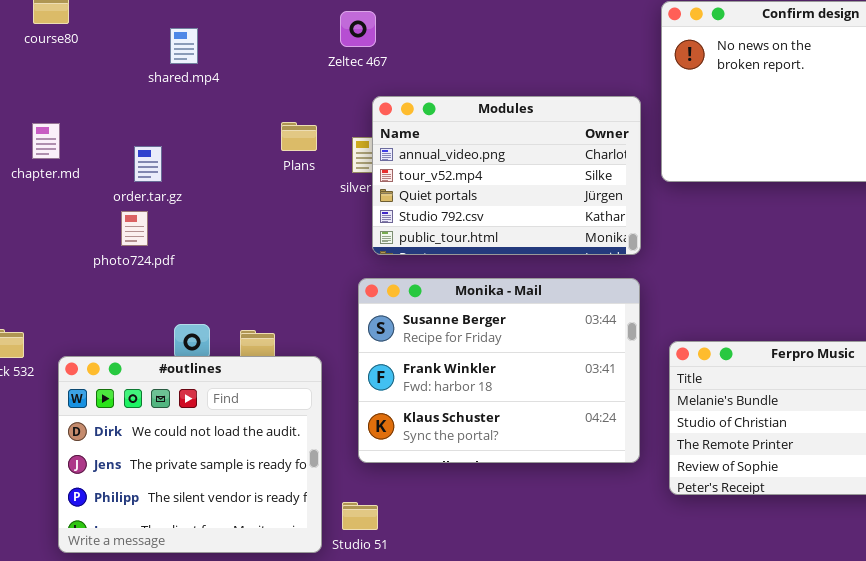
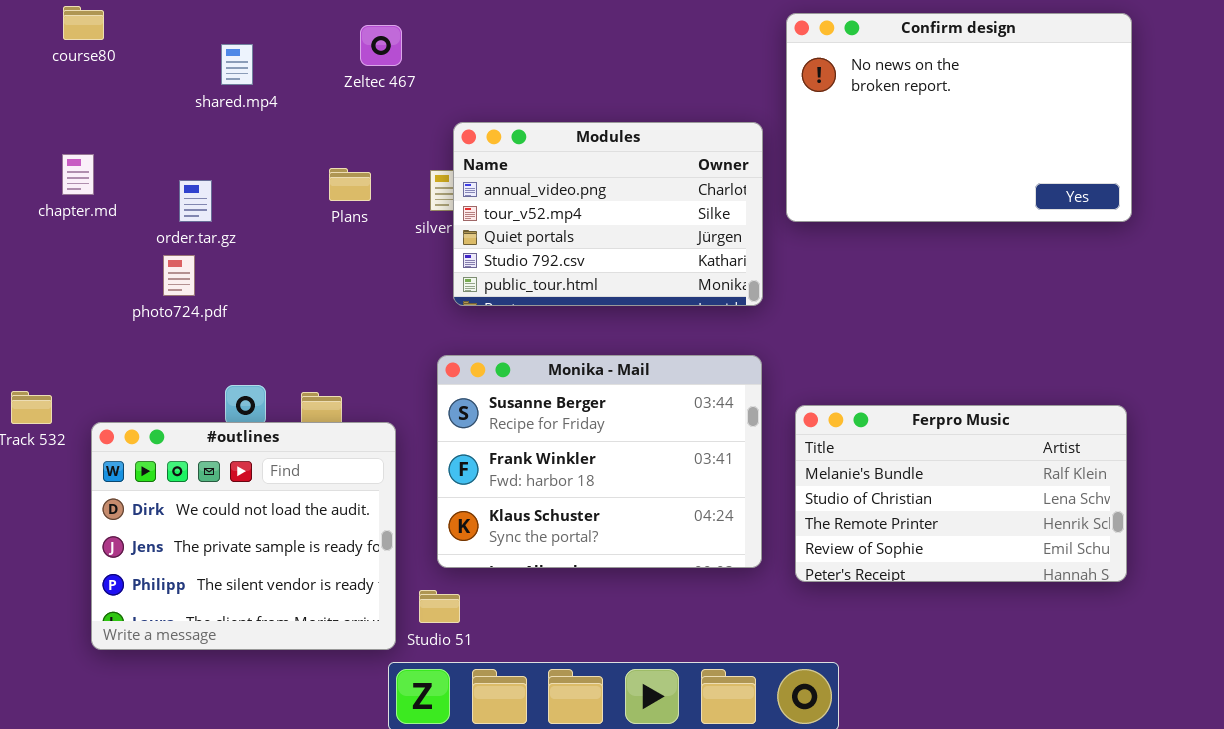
Zeltec 467: [340,11,376,47] -> [360,25,402,66], moved
Plans: [281,122,317,151] -> [329,168,371,201], moved
Monika - Mail: [358,278,640,463] -> [437,355,762,568], moved

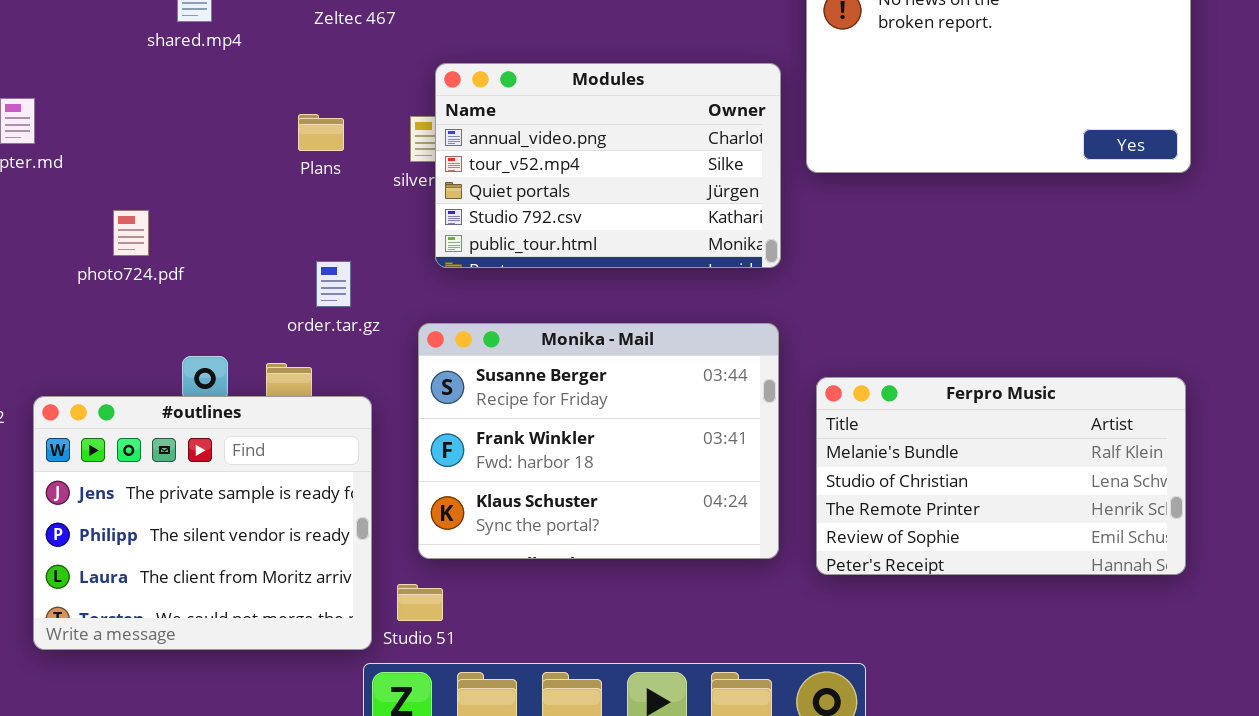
order.tar.gz: [179,180,212,222] -> [316,261,351,307], moved
#outlines: [91,422,396,650] -> [33,396,372,650], scrolled down 1 row

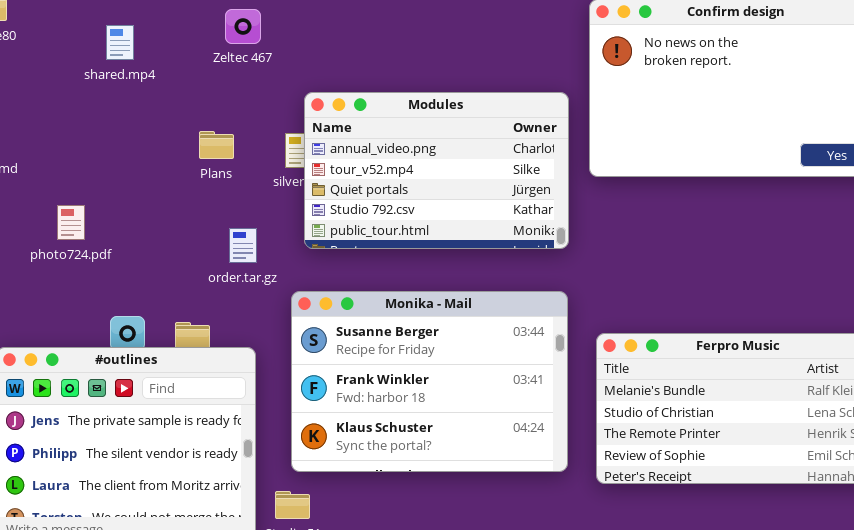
order.tar.gz: [316,261,351,307] -> [229,228,257,263], moved

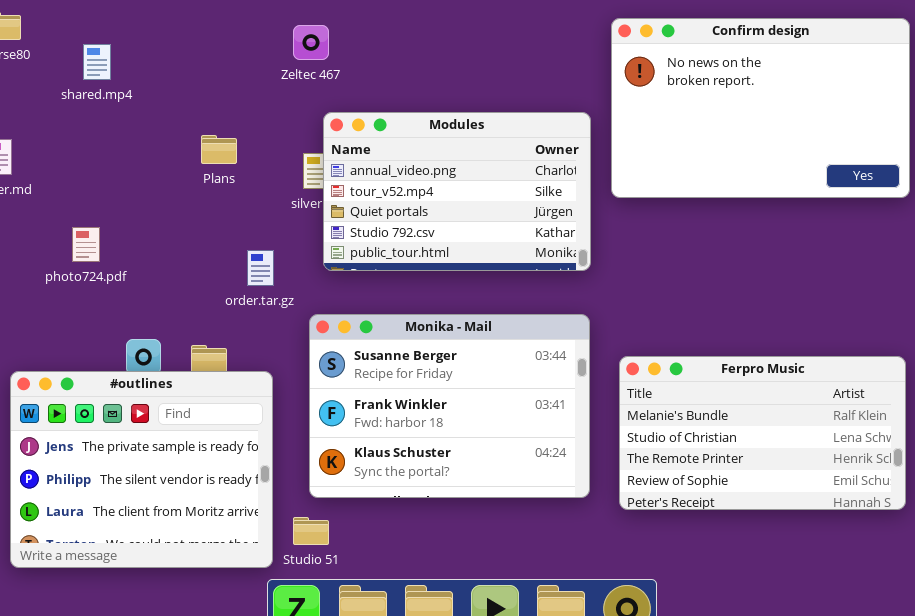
Zeltec 467: [225,9,261,44] -> [293,25,329,60], moved
shared.mp4: [106,25,134,60] -> [83,44,111,80], moved
Plans: [199,131,234,159] -> [201,135,237,164], moved

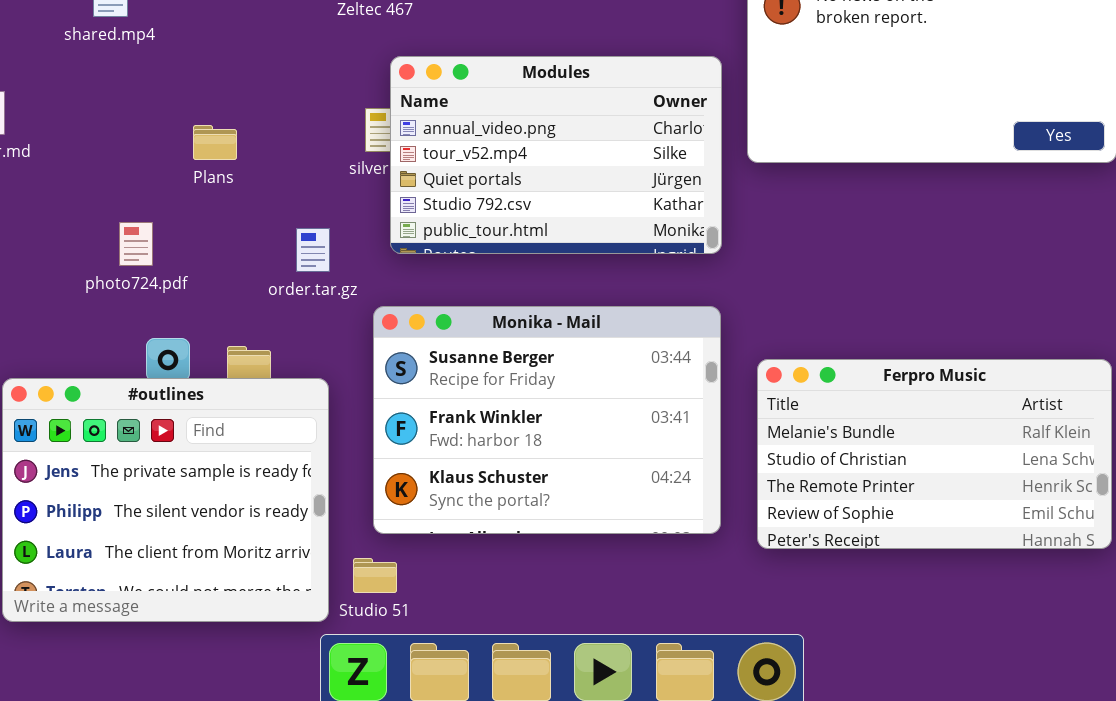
Plans: [201,135,237,164] -> [193,125,237,160], moved
photo724.pdf: [72,227,100,262] -> [119,222,153,266], moved

